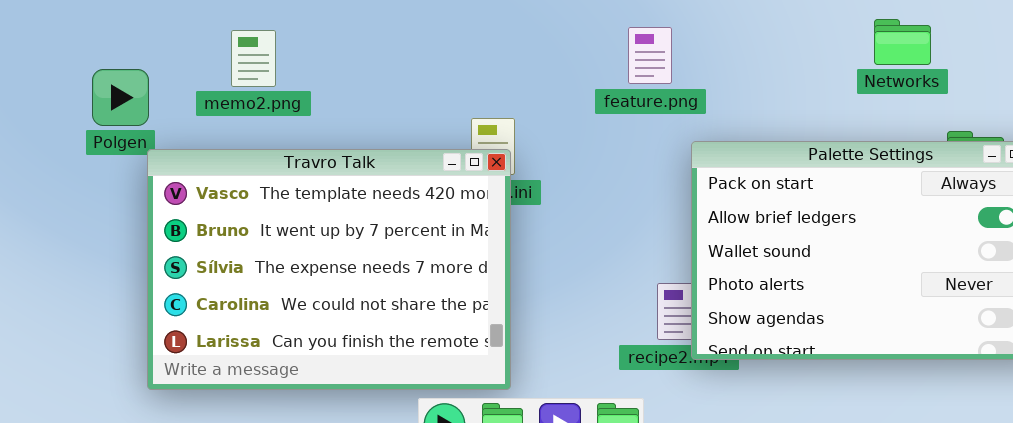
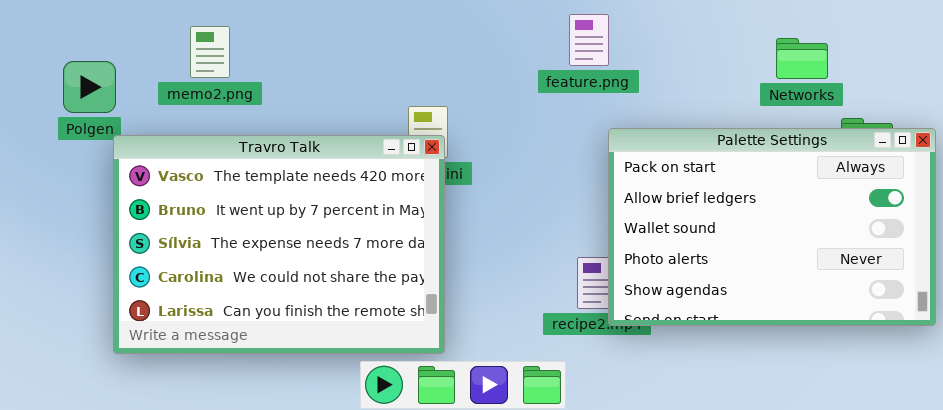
Networks: [874,19,931,65] -> [776,38,828,79], moved
feature.png: [628,27,672,84] -> [569,14,609,66], moved

